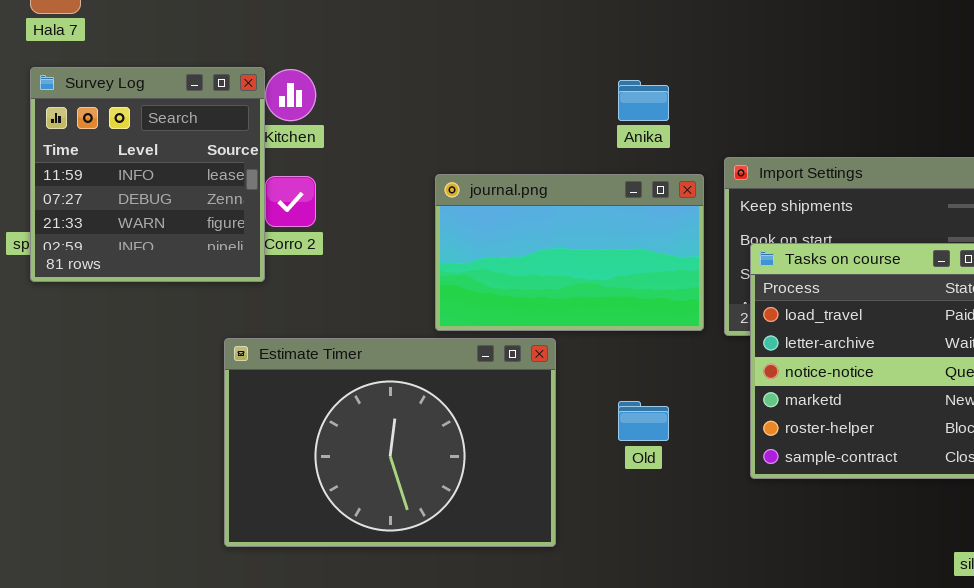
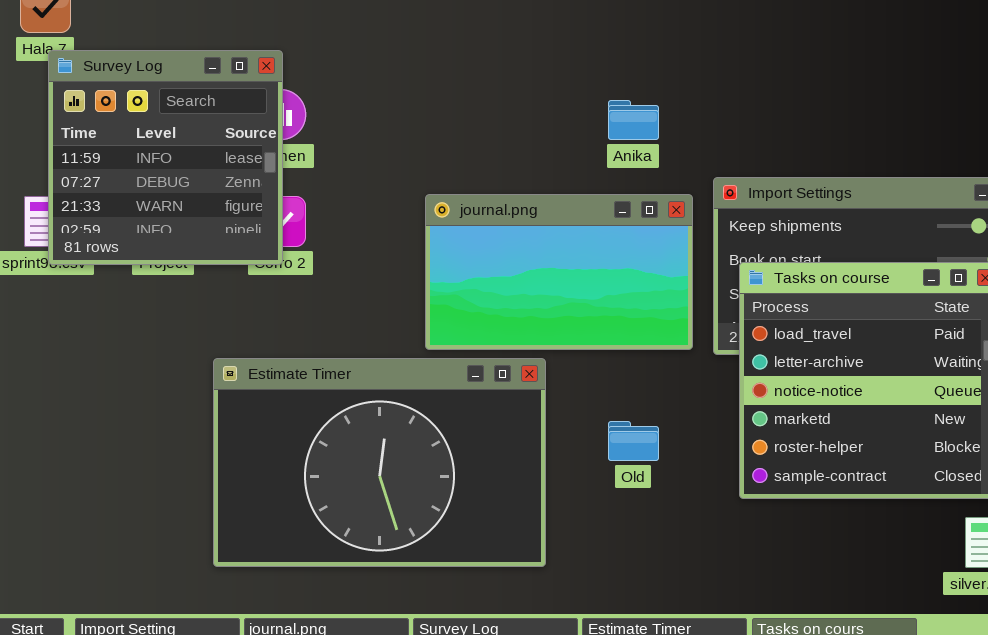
Survey Log: [30,67,265,282] -> [48,50,283,265], moved

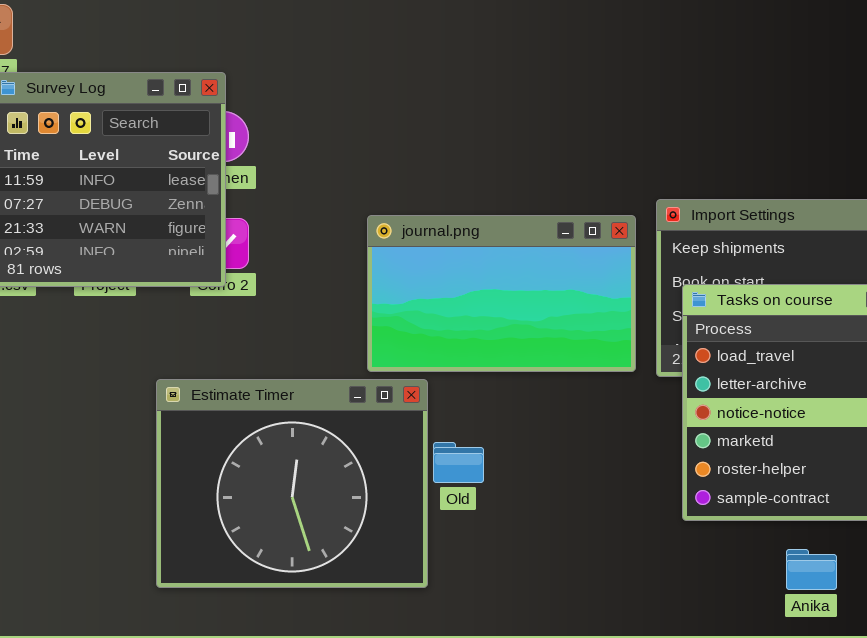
Anika: [608,100,659,140] -> [786,549,837,590], moved
Estimate Timer: [213,358,546,567] -> [156,379,428,588], resized
Old: [608,421,659,461] -> [433,442,484,483], moved

